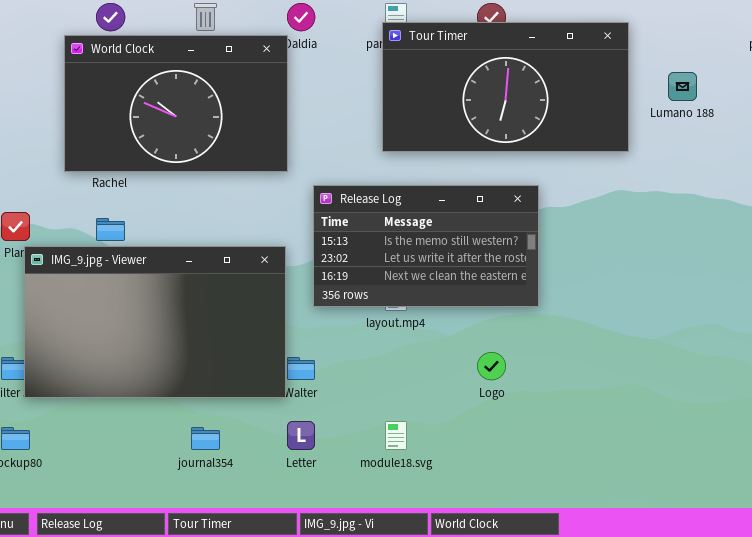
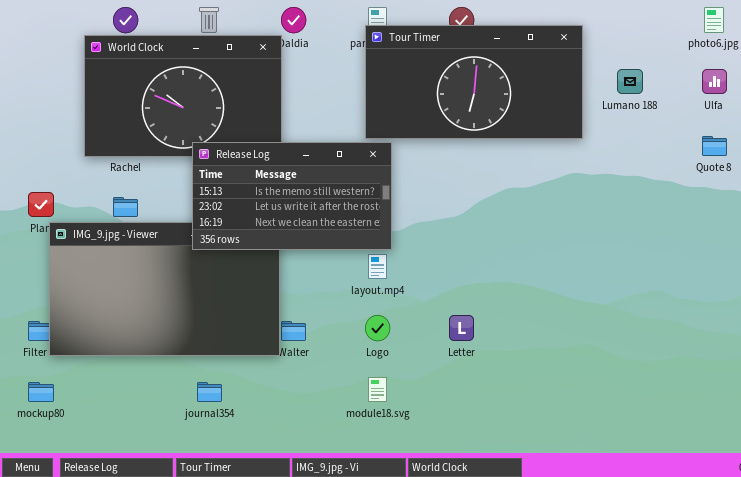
Release Log: [313,185,539,307] -> [192,142,392,250], moved
Logo: [477,352,506,380] -> [365,315,390,341], moved
Letter: [287,421,315,450] -> [449,315,474,341], moved

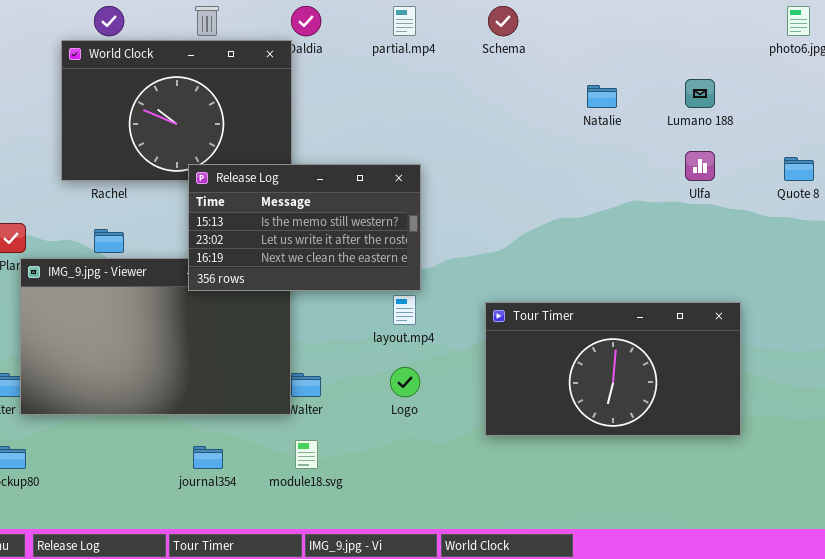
Tour Timer: [365,25,583,139] -> [485,302,741,436], moved
Ulfa: [702,69,727,94] -> [685,151,715,181], moved
module18.svg: [368,377,387,402] -> [295,440,318,469], moved

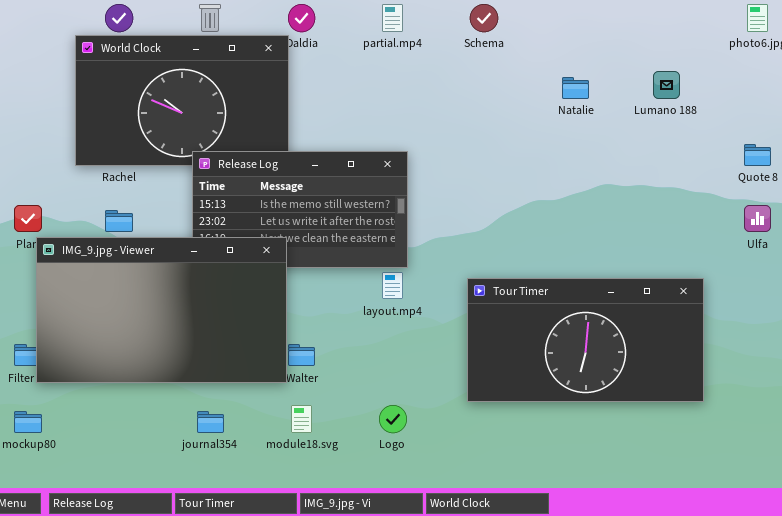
Ulfa: [685,151,715,181] -> [744,205,771,232], moved
IMG_9.jpg - Viewer: [20,258,291,415] -> [36,237,287,383], raised
Logo: [390,367,420,397] -> [379,405,407,433], moved

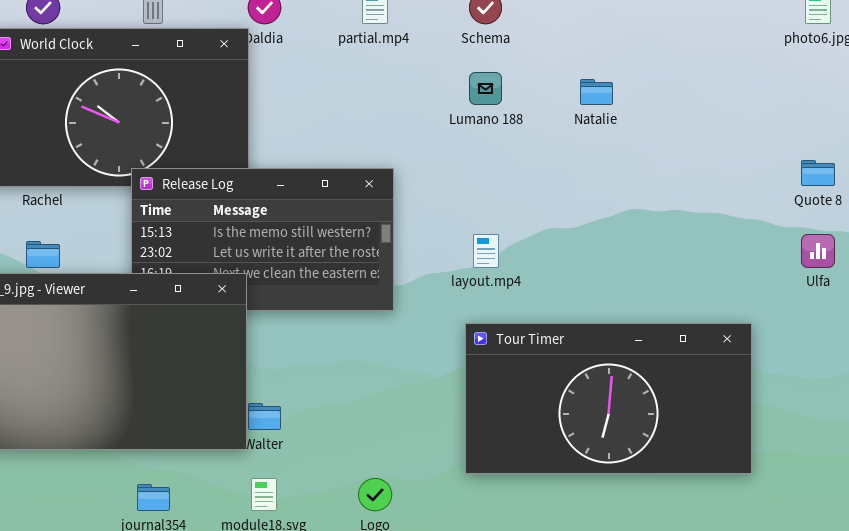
Lumano 188: [653,71,680,99] -> [469,72,502,105], moved
layout.mp4: [382,272,403,299] -> [473,234,499,268], moved

